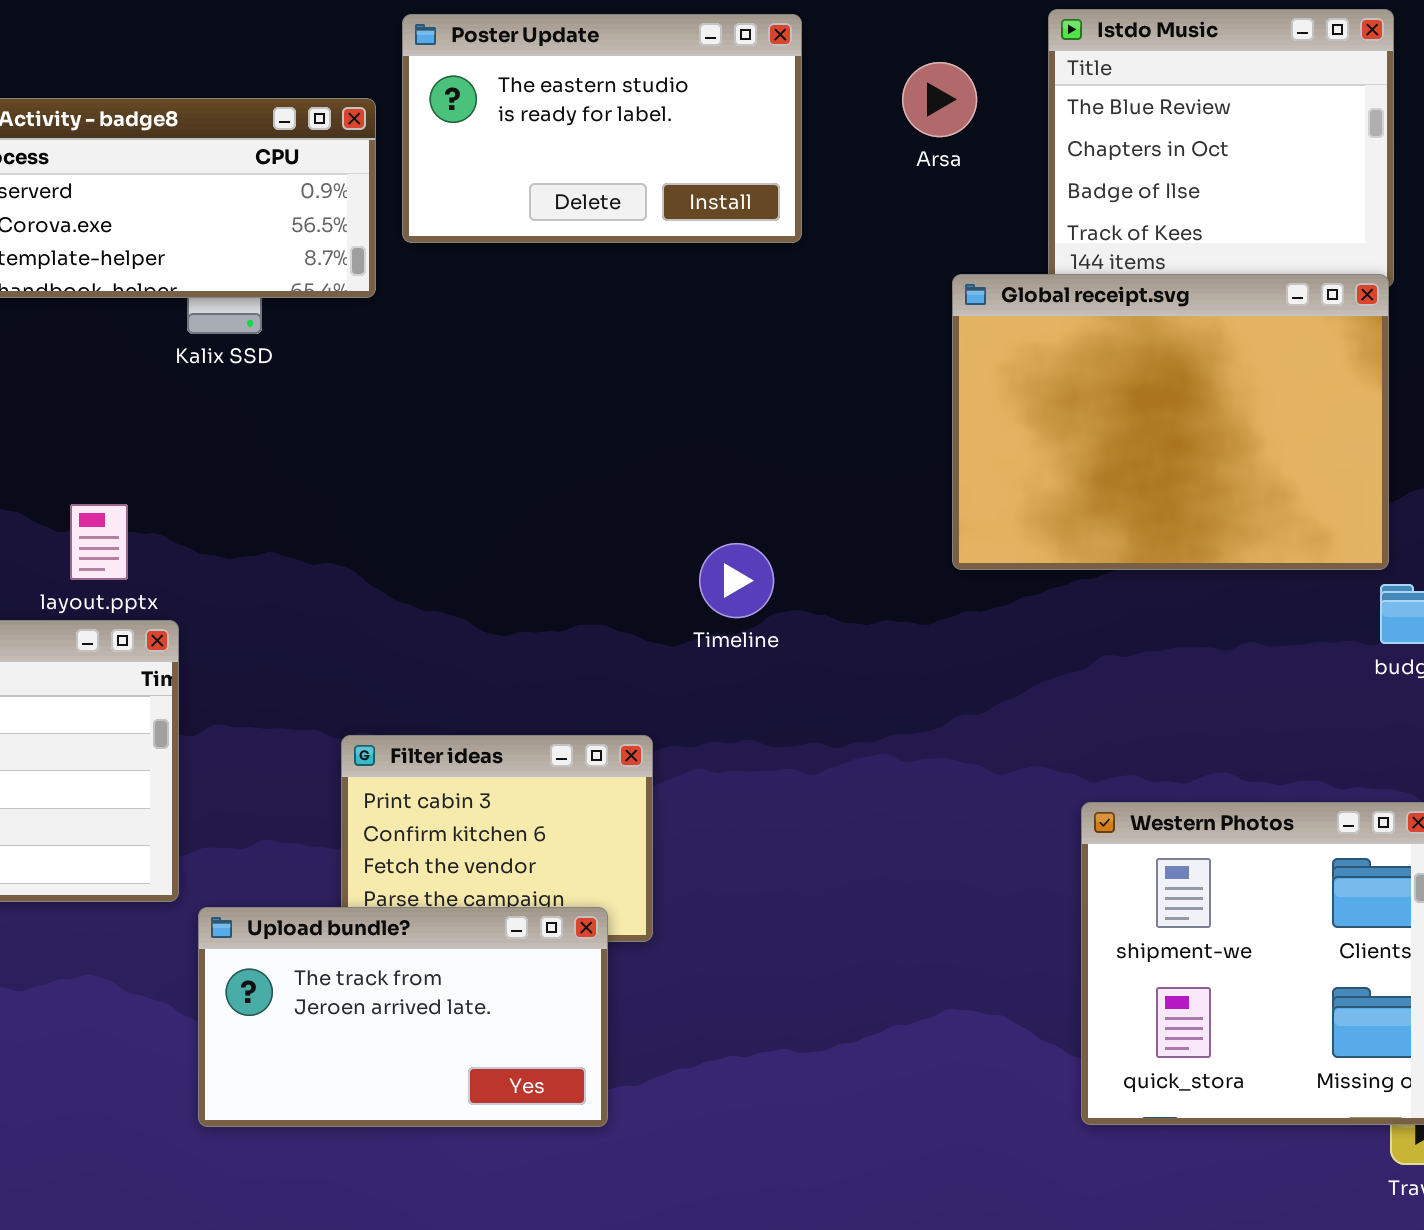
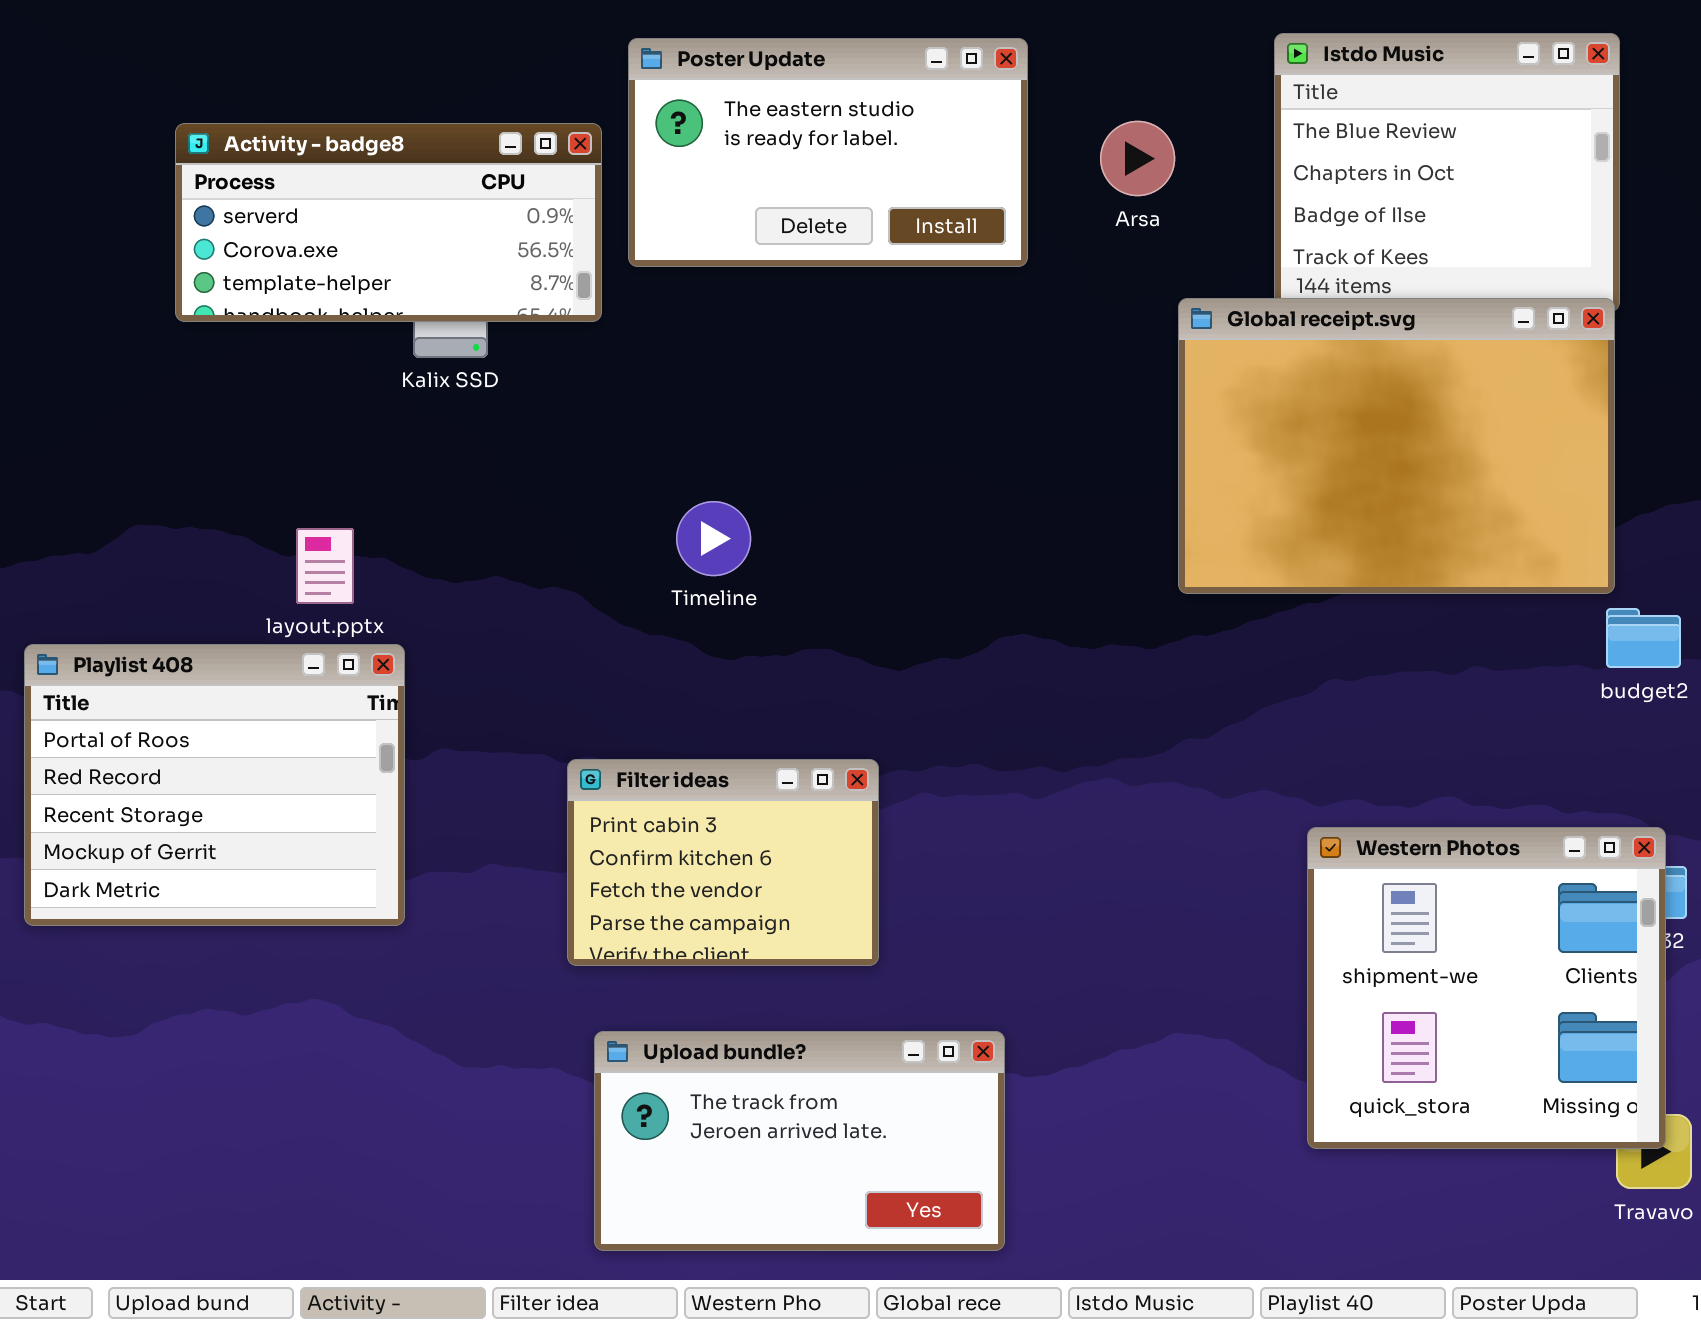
Arsa: [902,62,977,137] -> [1100,121,1175,196], moved
Timeline: [699,543,774,618] -> [676,501,751,576], moved
Upload bundle?: [198,907,608,1127] -> [594,1031,1005,1251], moved

